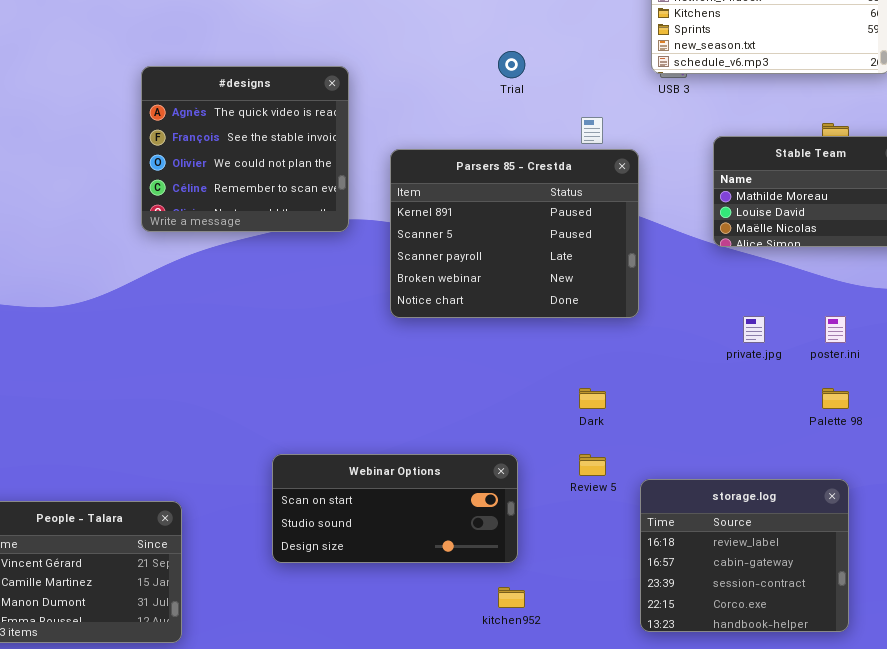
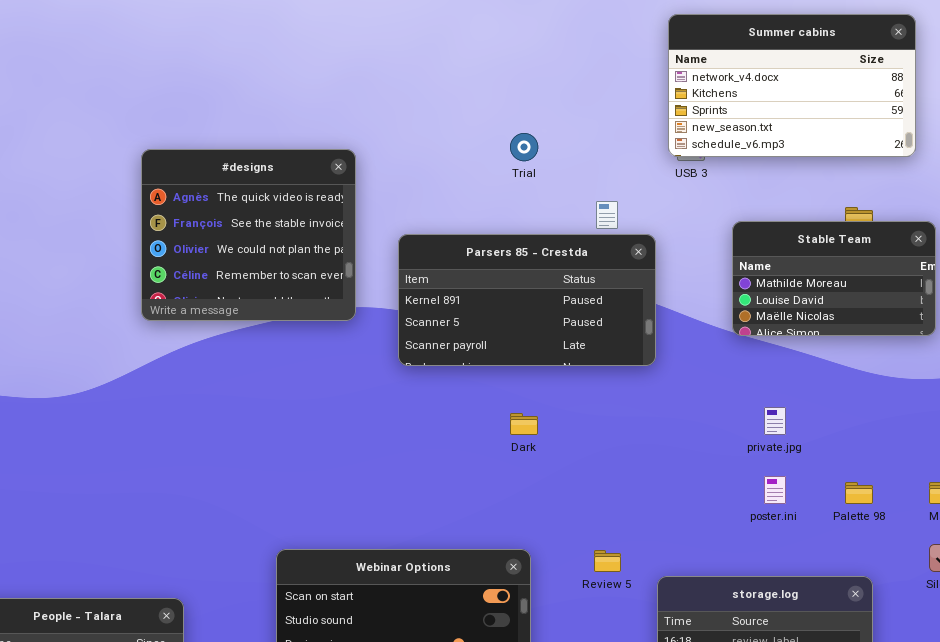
Parsers 85 - Crestda: [390,149,639,318] -> [398,234,656,366], resized
poster.ini: [825,316,846,343] -> [764,476,786,504], moved
Dark: [579,388,606,409] -> [510,413,538,435], moved

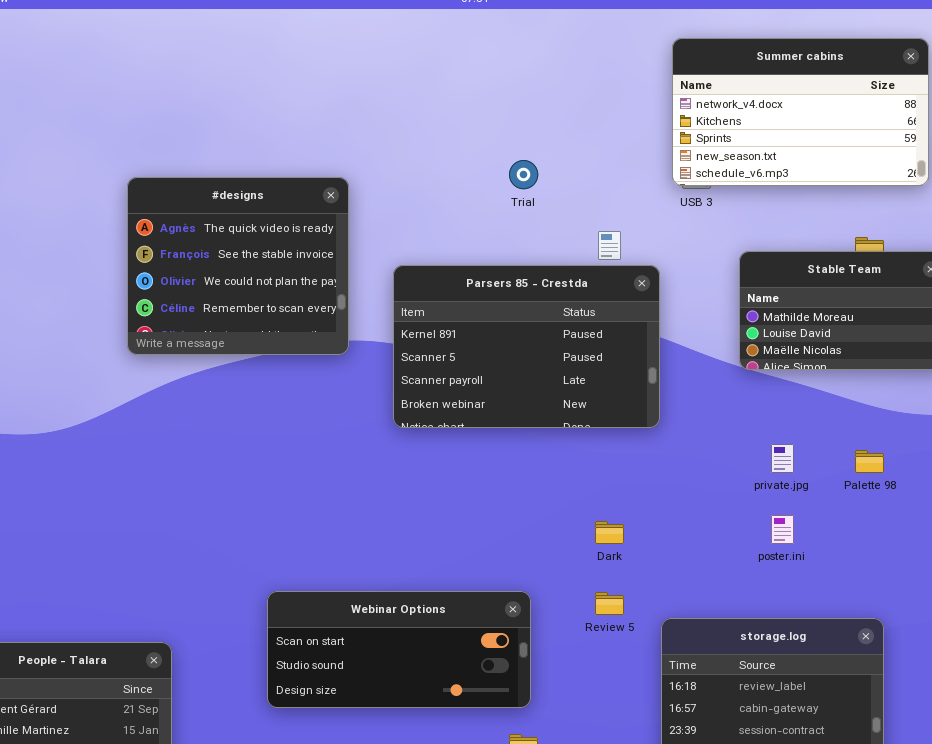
Parsers 85 - Crestda: [398,234,656,366] -> [393,265,660,428], resized
Dark: [510,413,538,435] -> [595,521,624,544], moved
Palette 98: [845,482,873,504] -> [855,450,884,473], moved

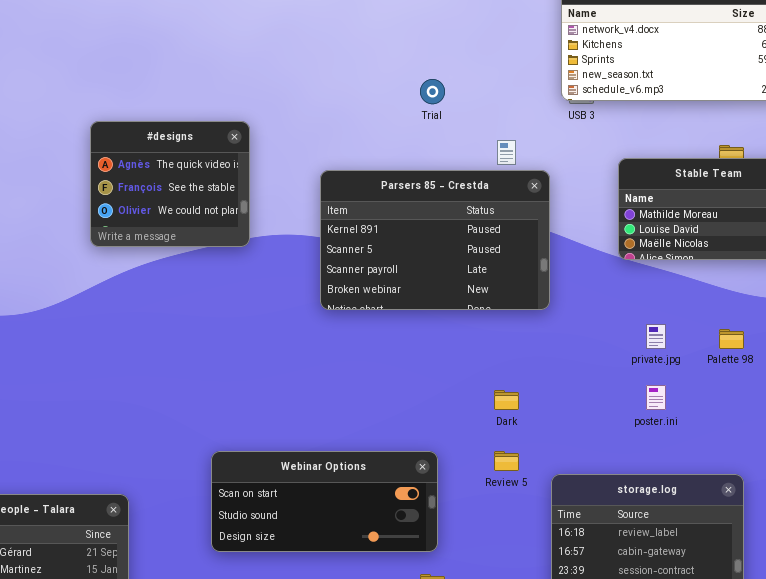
#designs: [127,177,349,355] -> [90,121,250,247], resized

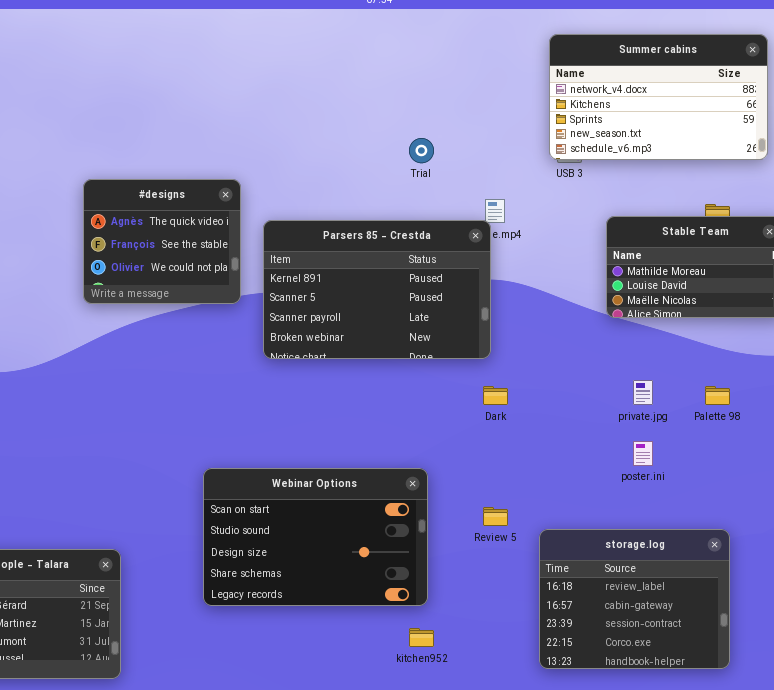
Parsers 85 - Crestda: [320,170,550,310] -> [263,220,491,359], moved
Dark: [494,390,519,410] -> [483,386,508,405], moved
Webinar Options: [211,451,438,552] -> [203,468,428,606], resized

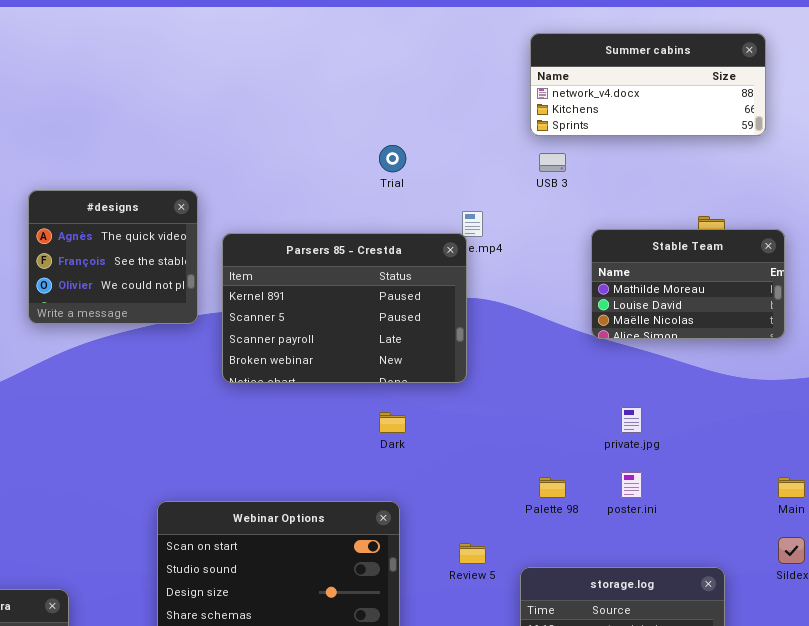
Summer cabins: [549,34,768,160] -> [530,33,766,136], resized
Dark: [483,386,508,405] -> [379,412,406,433], moved
Palette 98: [705,386,730,405] -> [539,477,566,498], moved

